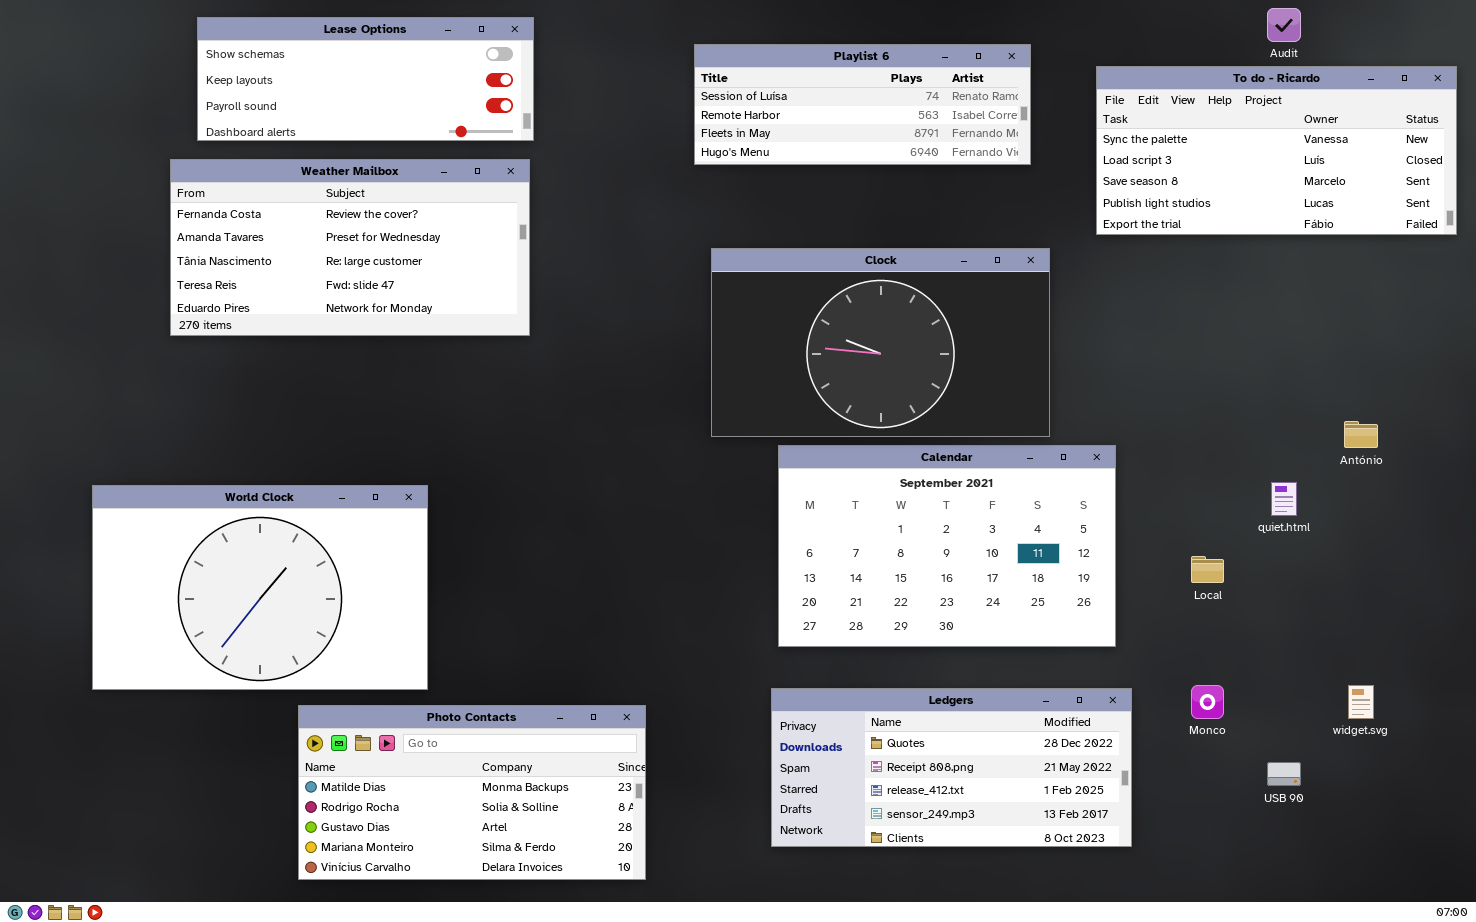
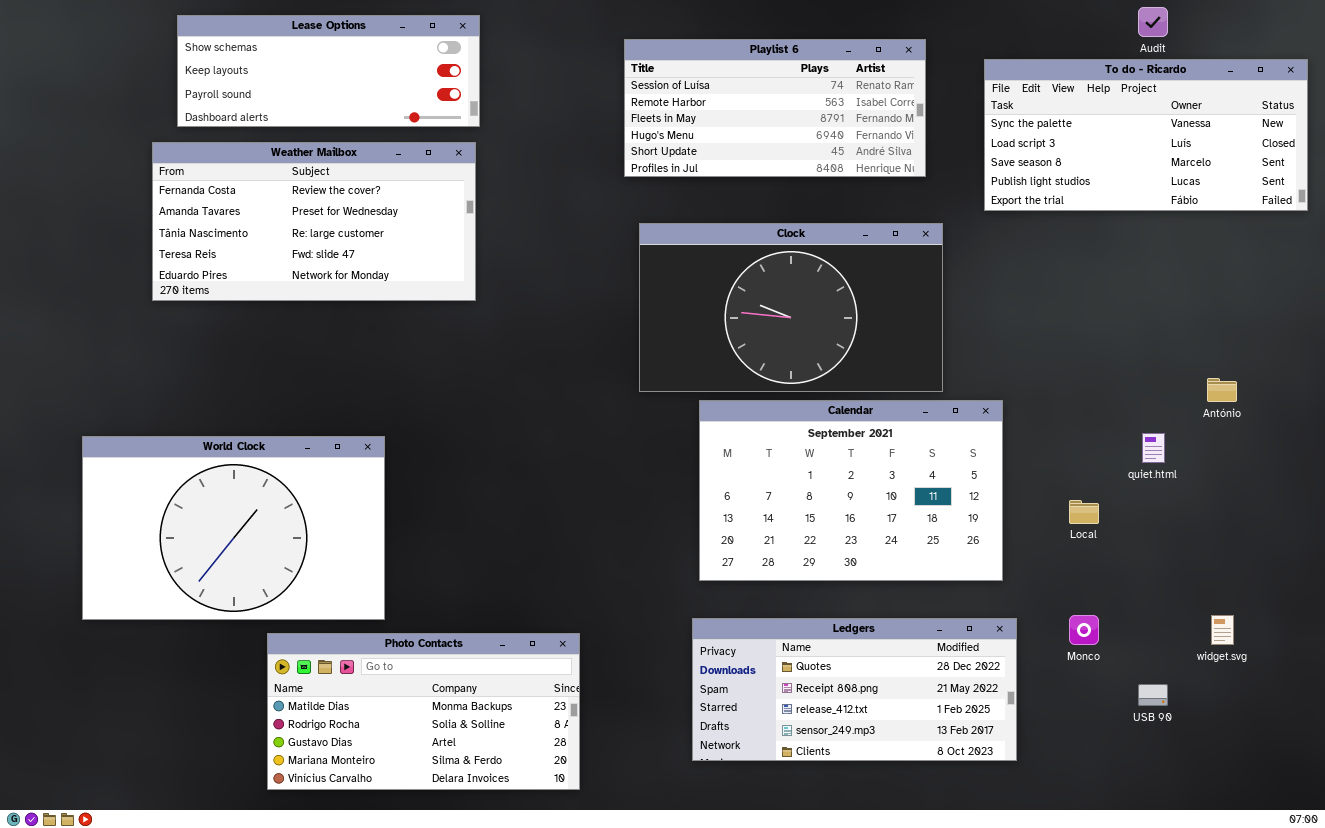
Playlist 6: [694,44,1031,165] -> [624,39,926,177], resized

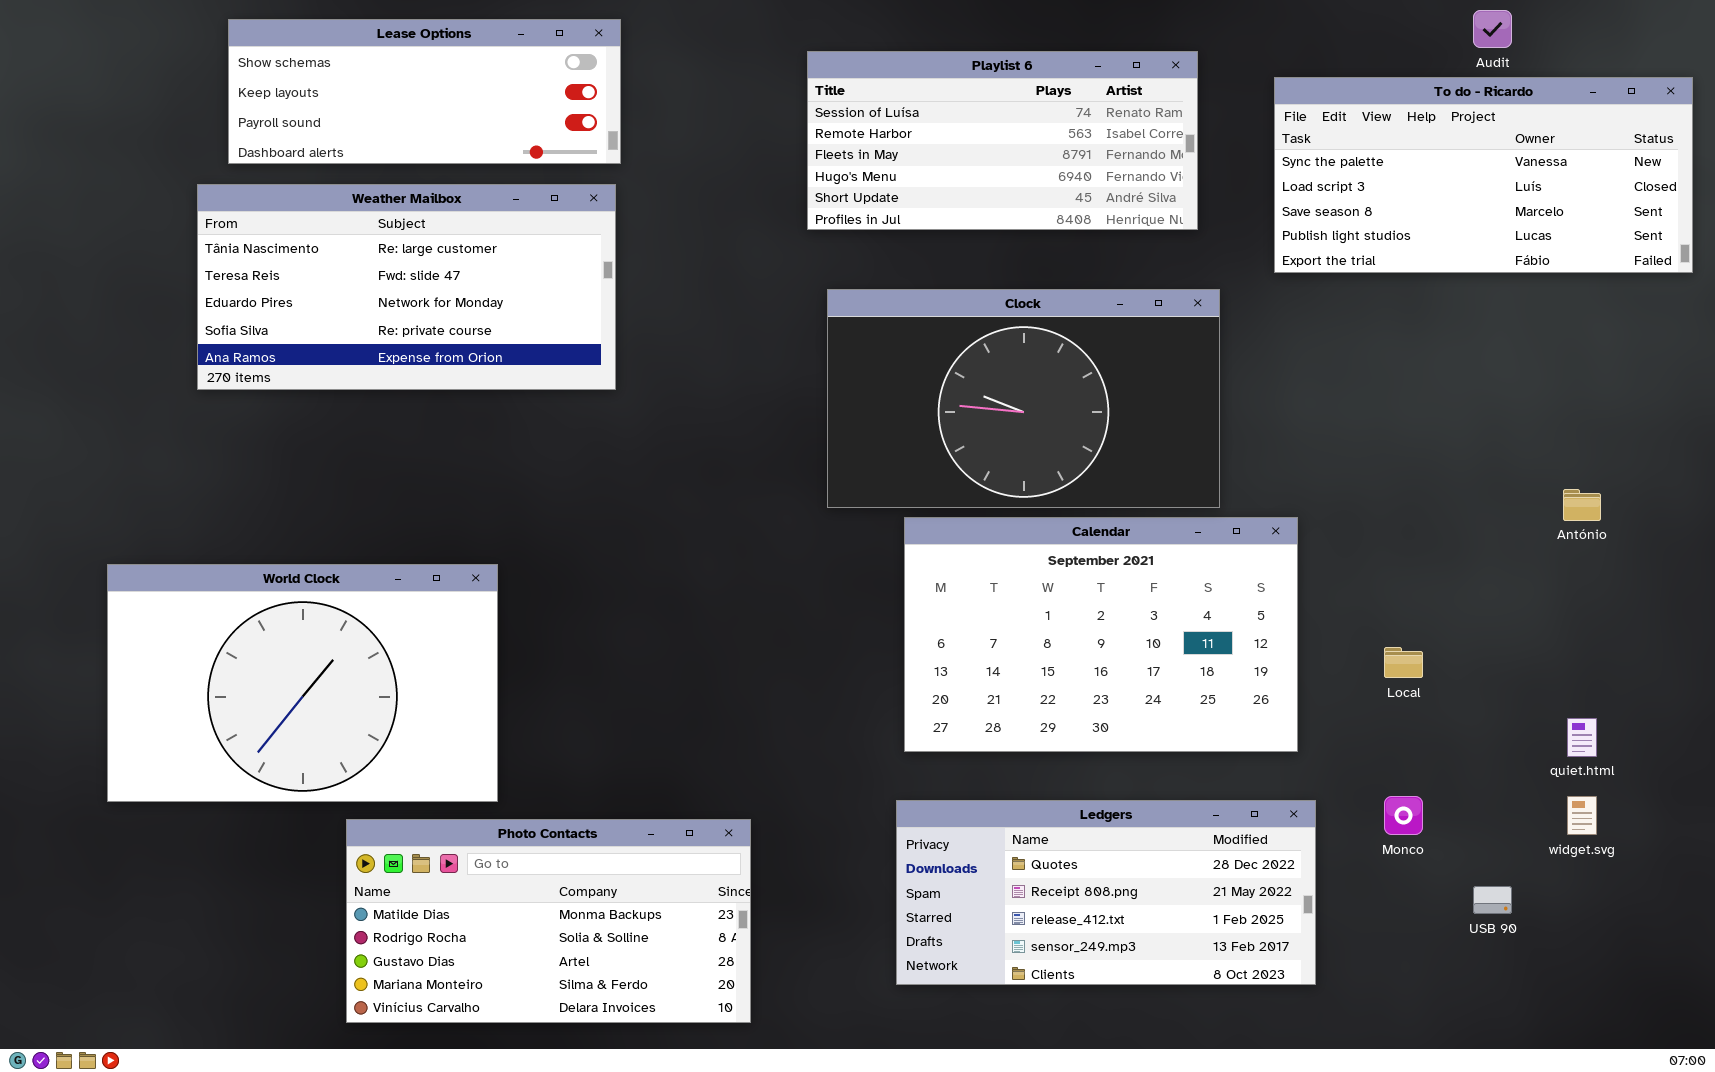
Weather Mailbox: [152,142,476,301] -> [197,184,616,390], scrolled down 2 rows
quiet.html: [1142,433,1165,463] -> [1567,718,1597,757], moved

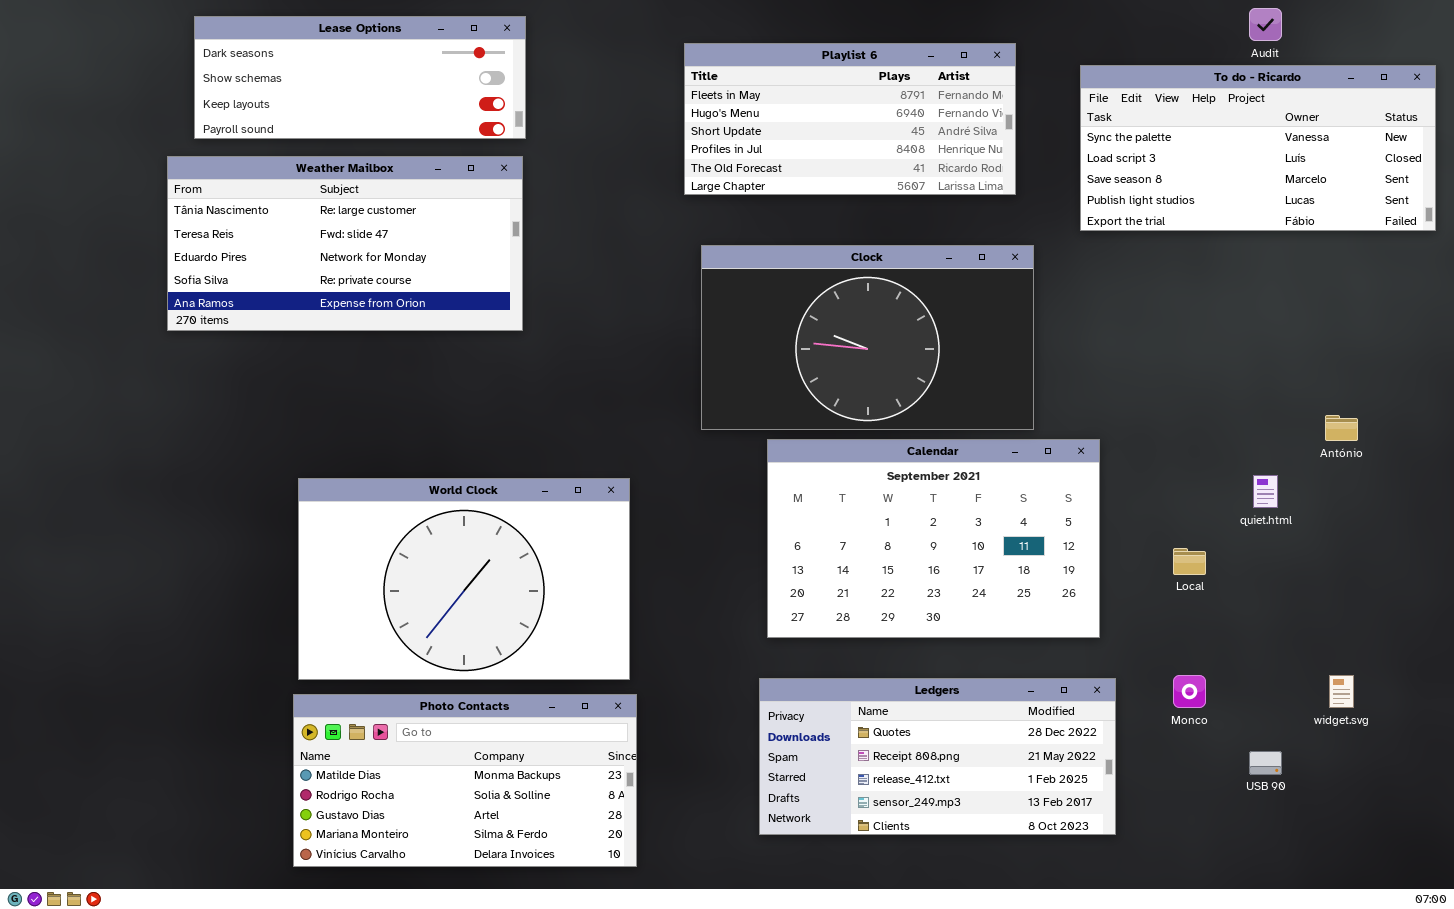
Lease Options: [228,19,621,164] -> [194,16,526,139], scrolled up 1 row
Playlist 6: [807,51,1198,230] -> [684,43,1016,195], scrolled down 2 rows
World Clock: [107,564,498,802] -> [298,478,630,680], moved
quiet.html: [1567,718,1597,757] -> [1253,475,1278,508], moved

